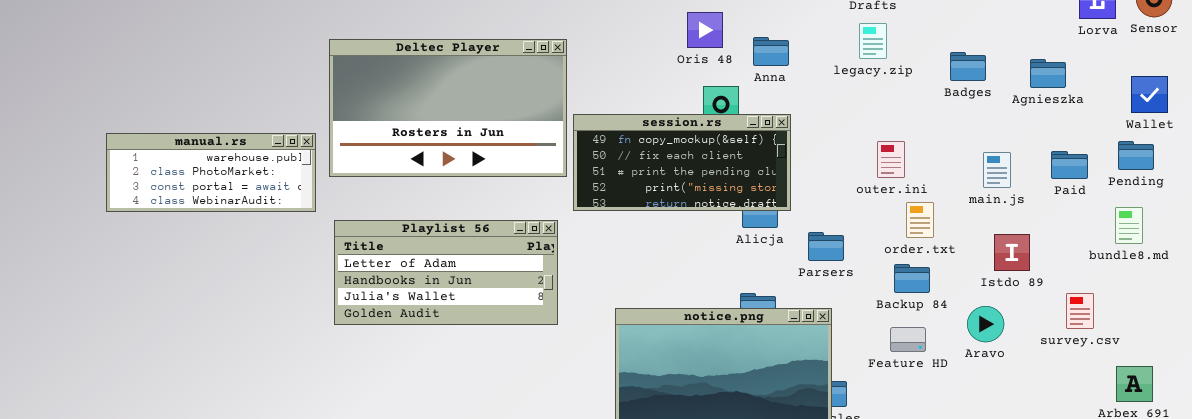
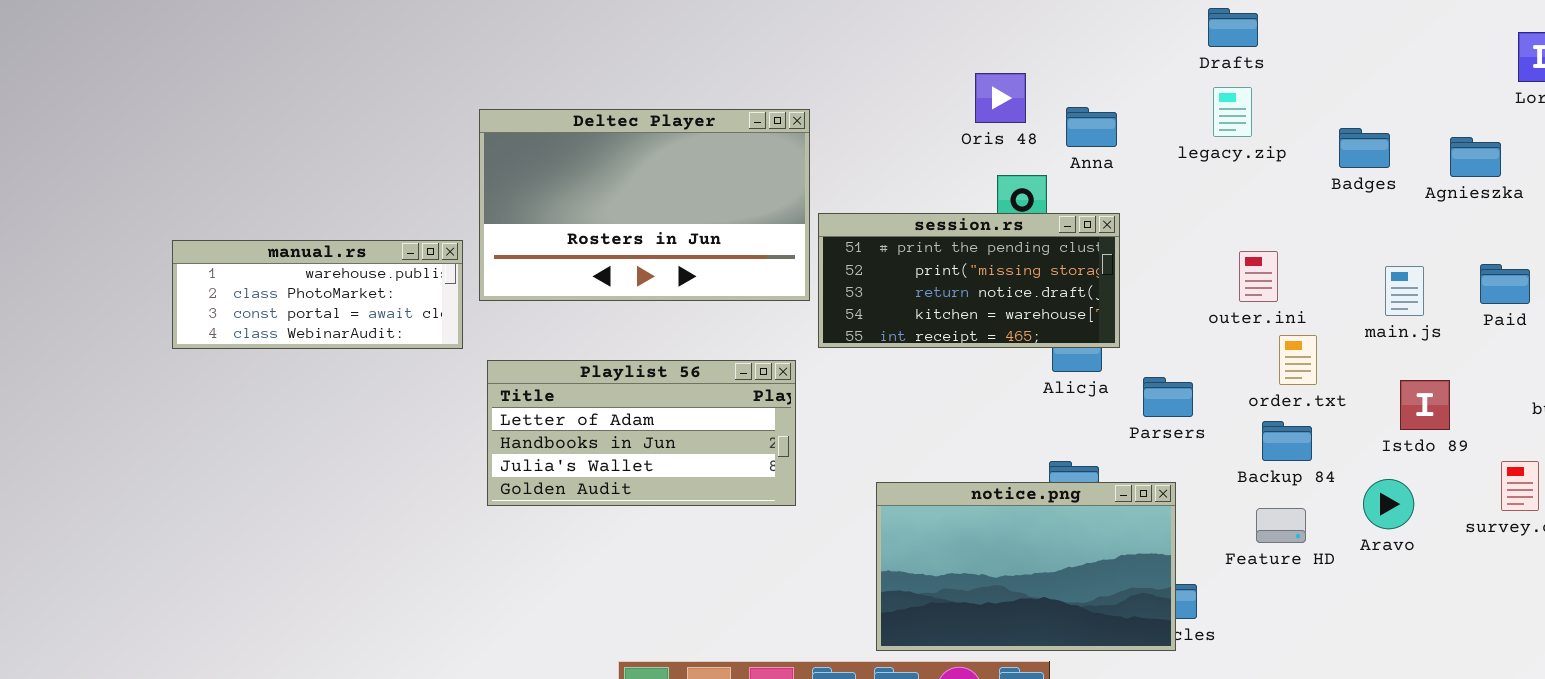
session.rs: [573,114,791,211] -> [818,213,1120,348], scrolled down 2 rows

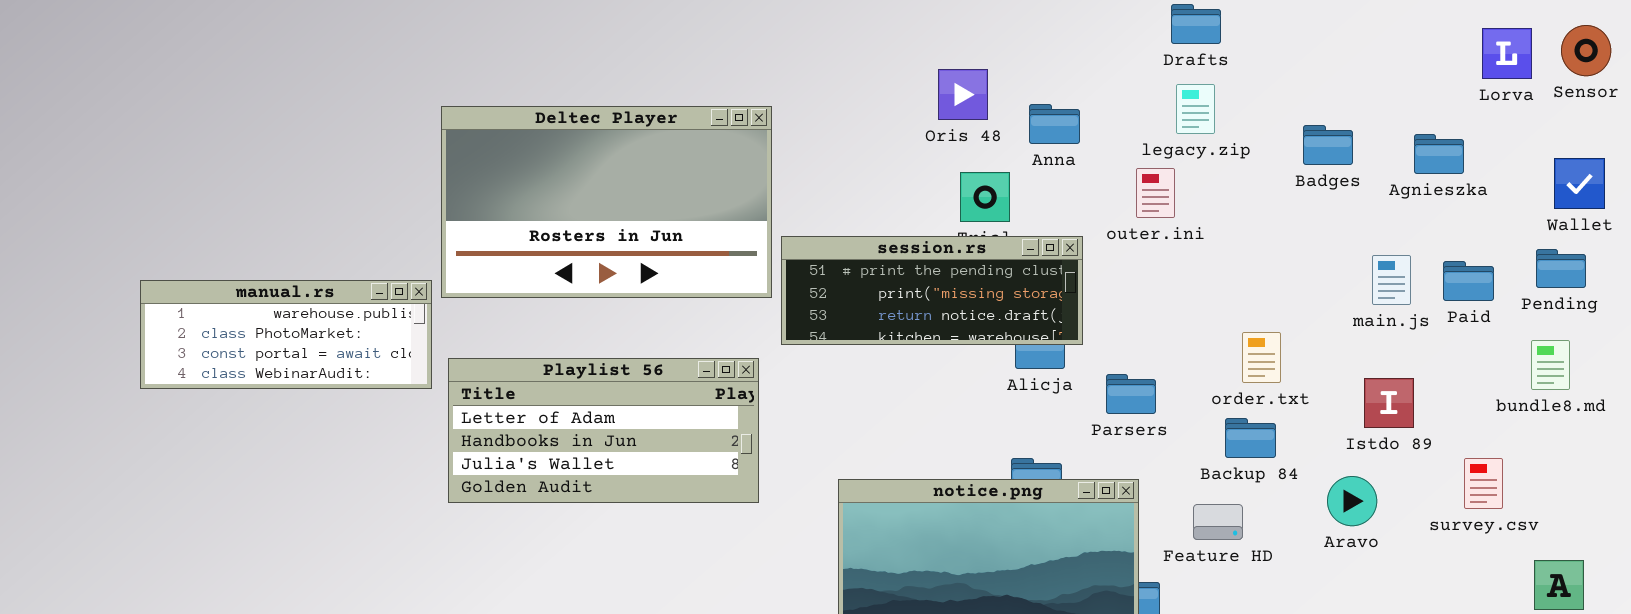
session.rs: [818,213,1120,348] -> [781,236,1083,345], resized
manual.rs: [172,240,463,349] -> [140,280,432,389], moved
outer.ini: [1239,251,1278,302] -> [1136,168,1175,218], moved
main.js: [1385,266,1424,316] -> [1372,255,1411,305], moved
Feature HD: [1256,508,1306,543] -> [1193,504,1243,540], moved

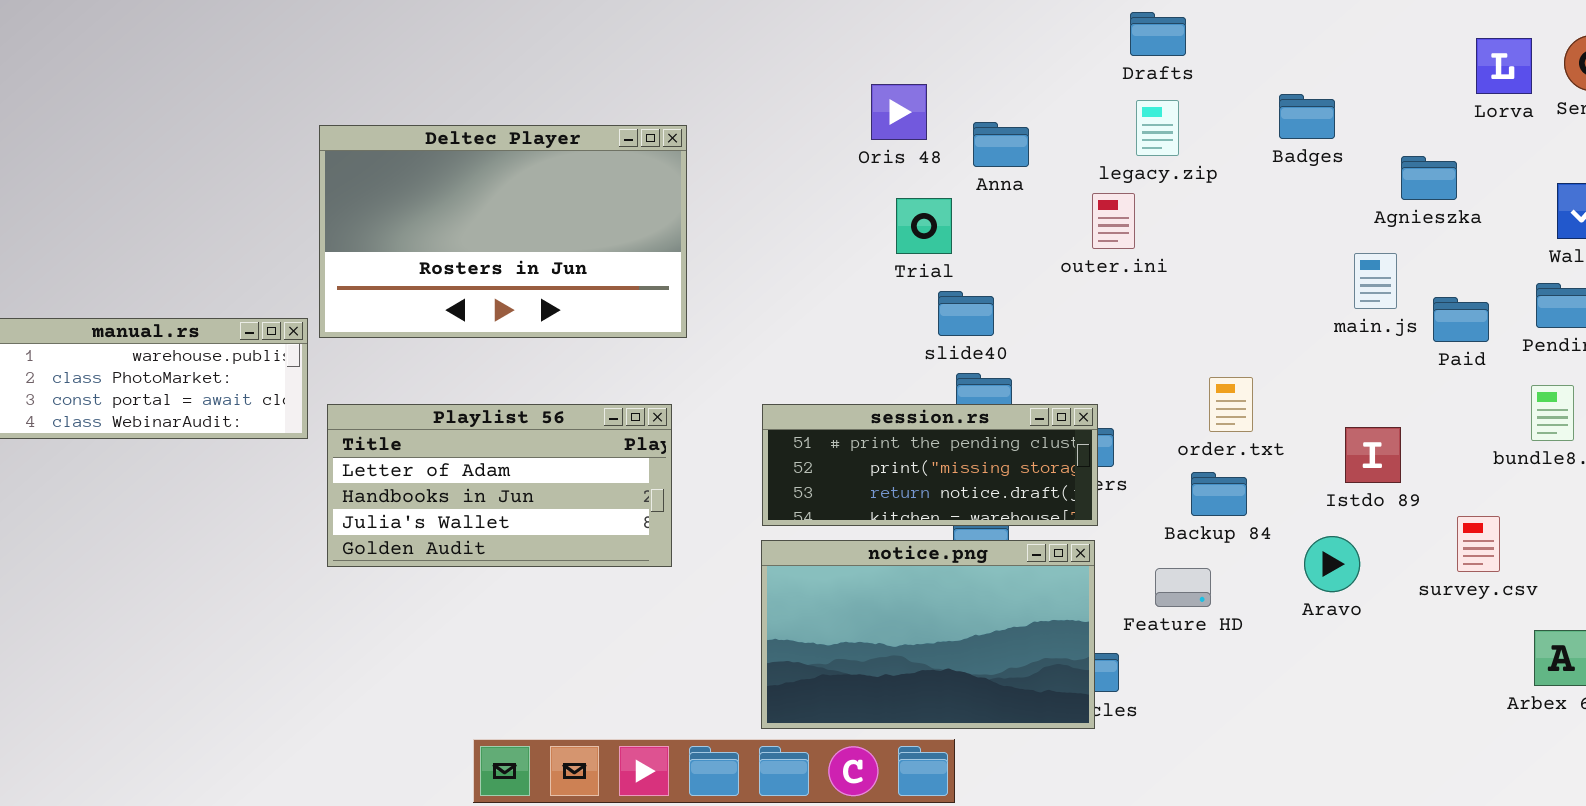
Badges: [1303,125,1353,165] -> [1279,94,1335,139], moved
session.rs: [781,236,1083,345] -> [762,404,1098,526], moved
main.js: [1372,255,1411,305] -> [1354,253,1397,309], moved

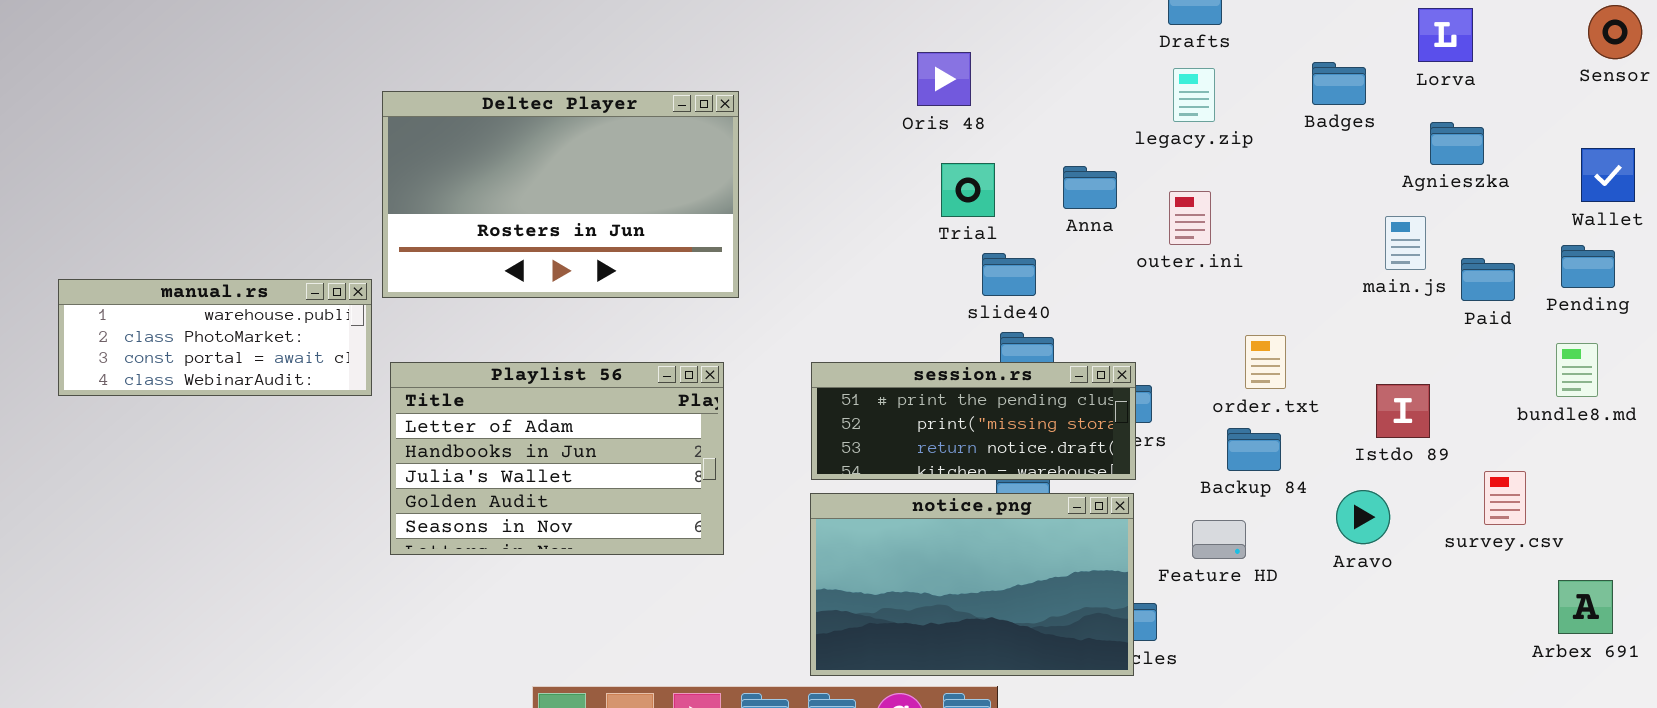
Lorva: [1476,38,1532,94] -> [1418,8,1473,62], moved
Anna: [973,122,1029,167] -> [1063,166,1117,209], moved
outer.ini: [1092,193,1135,249] -> [1169,191,1211,245], moved
Playlist 56: [327,404,672,567] -> [390,362,724,555], resized

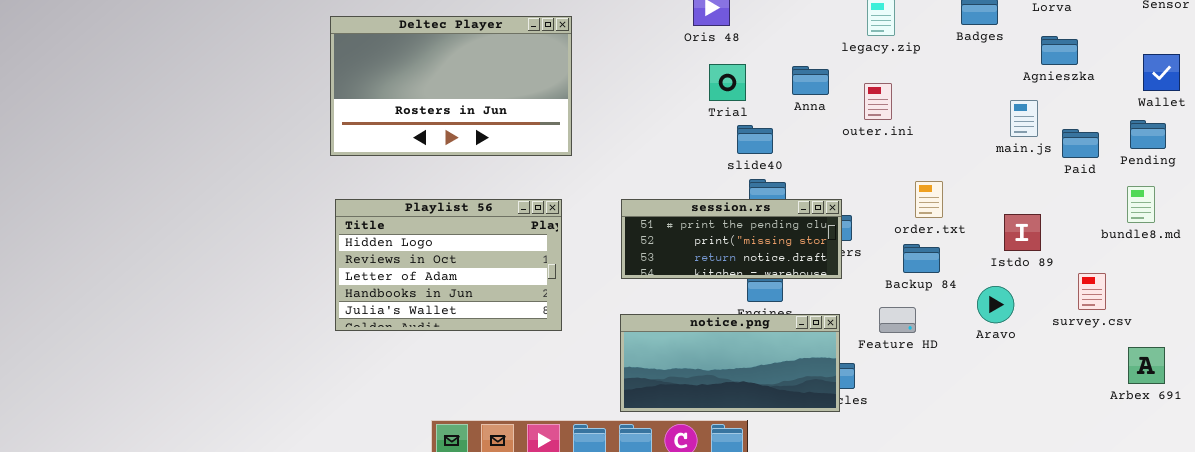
manual.rs: [58,279,372,396] -> none, closed
Playlist 56: [390,362,724,555] -> [335,199,562,331], scrolled up 2 rows
notice.png: [810,493,1134,676] -> [620,314,840,412], resized

